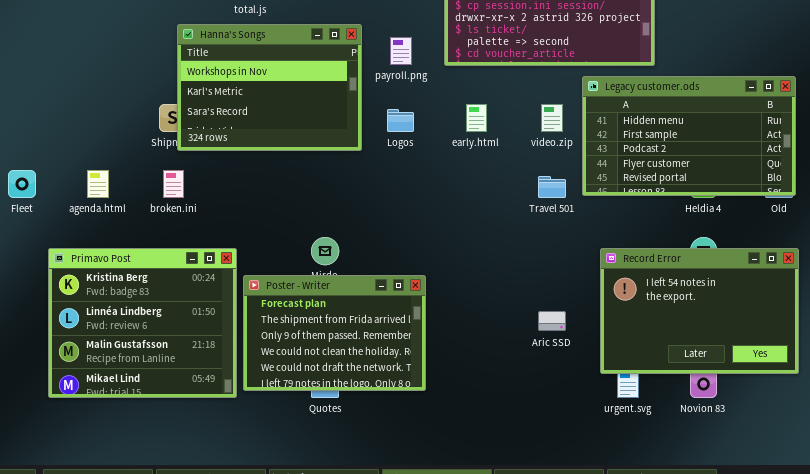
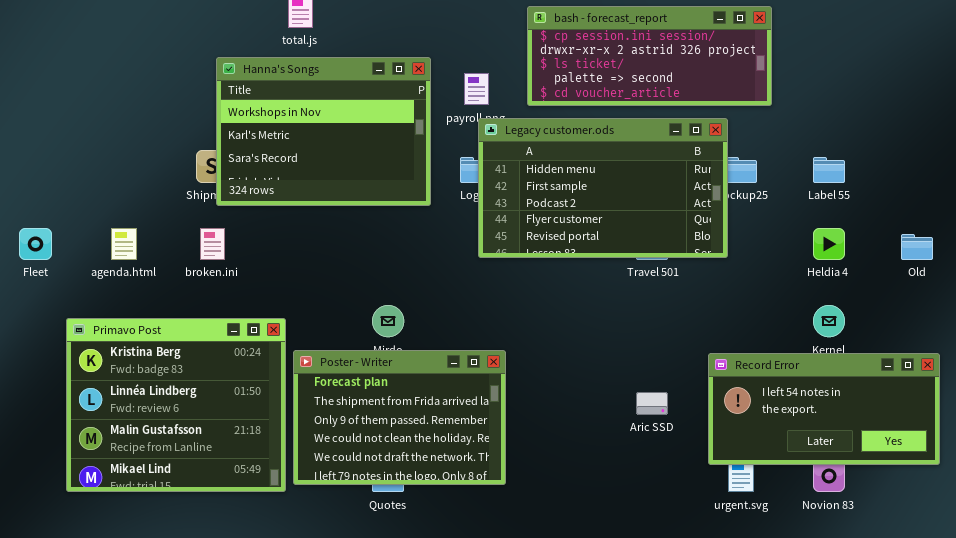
Legacy customer.ods: [582,76,796,196] -> [478,118,728,258], moved
Record Error: [600,248,799,374] -> [708,353,940,465], resized

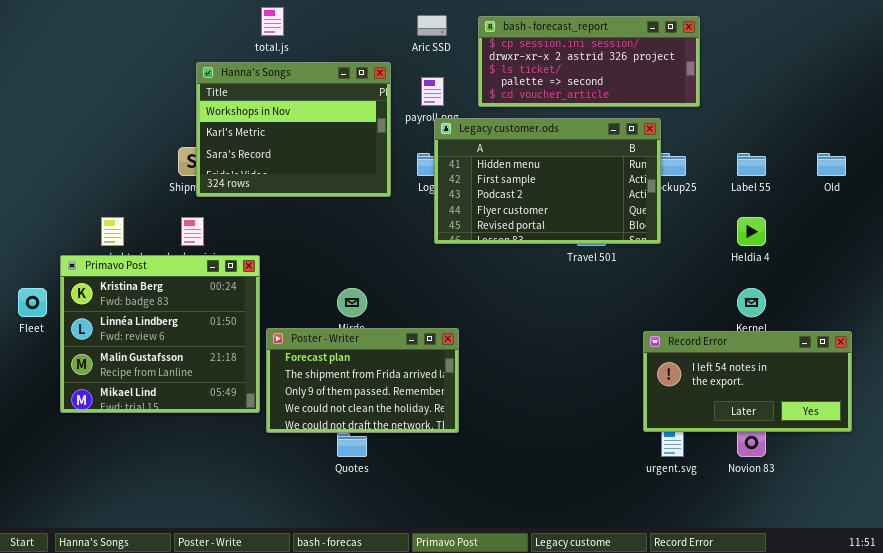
Fleet: [19,228,52,260] -> [18,288,47,317], moved
Old: [901,234,933,260] -> [817,153,846,176], moved
Primavo Post: [66,318,286,492] -> [60,255,260,413], moved
Poster - Writer: [293,350,506,485] -> [266,328,459,433], resized
Aric SSD: [636,392,668,415] -> [417,15,447,36], moved

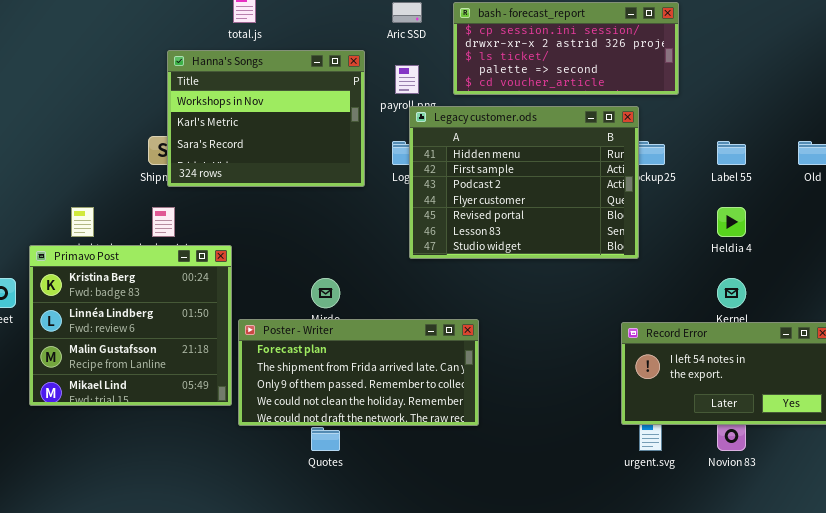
Legacy customer.ods: [434,118,661,244] -> [409,106,639,259], resized
Poster - Writer: [266,328,459,433] -> [238,319,479,426], resized

